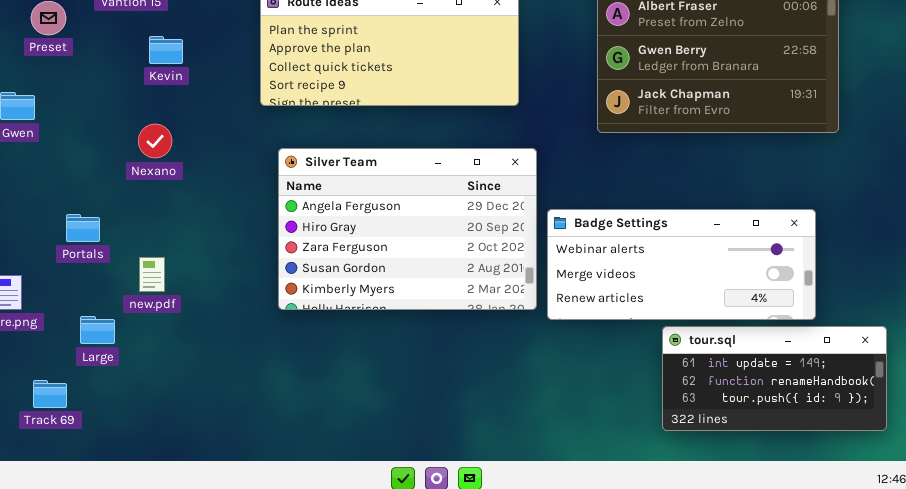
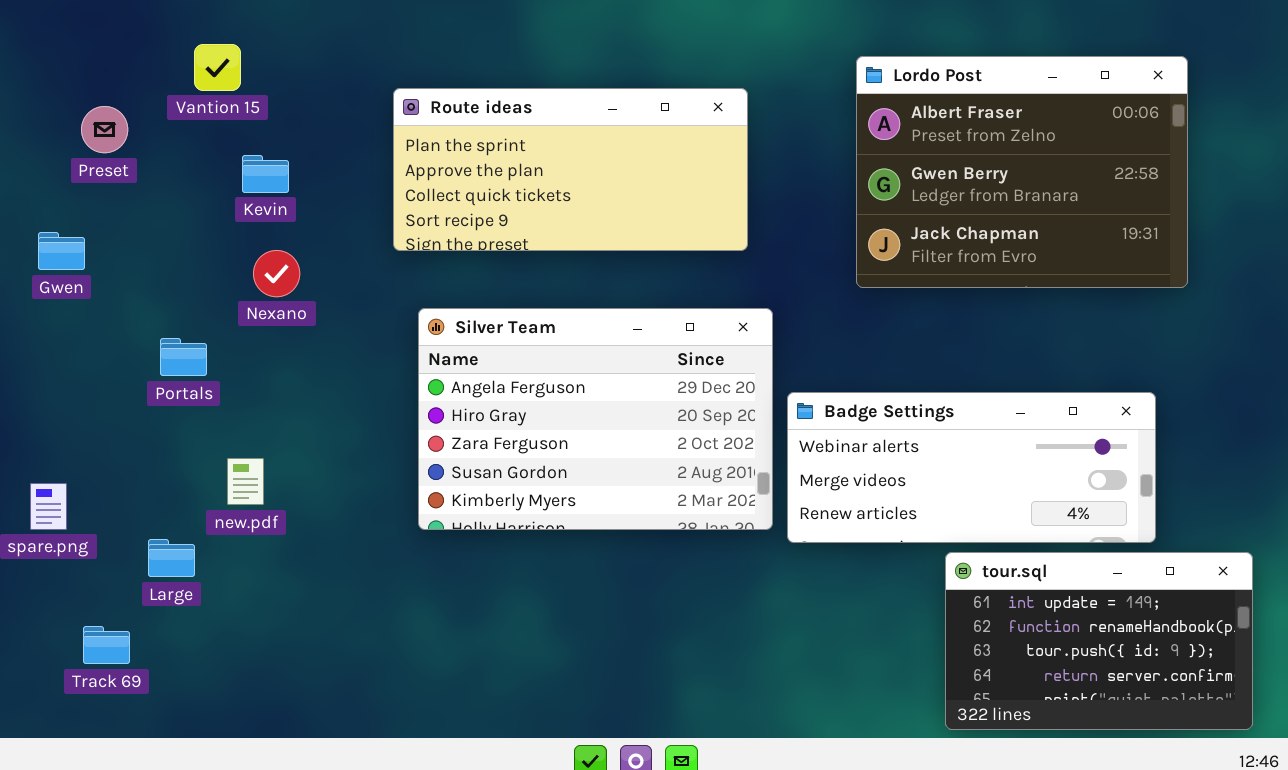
Nexano: [138,124,172,158] -> [253,250,300,297], moved
Portals: [66,214,100,242] -> [160,338,207,376], moved
tour.sql: [662,326,887,431] -> [945,552,1253,730], resized

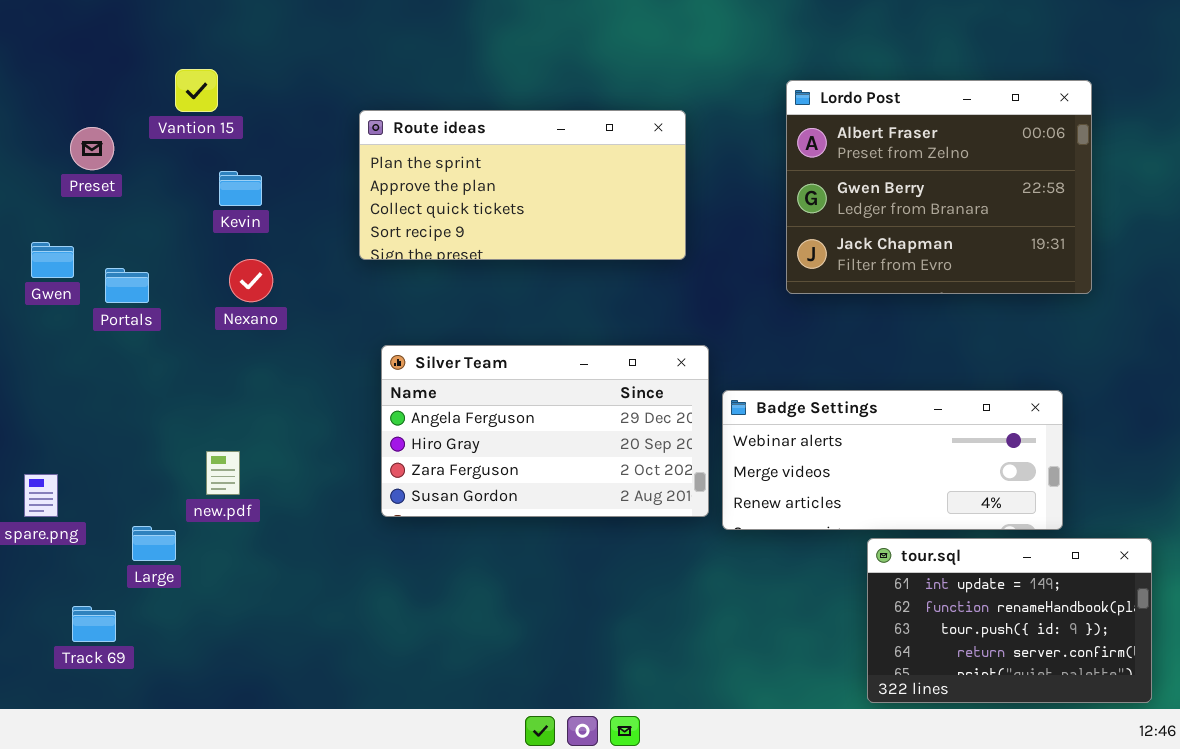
Silver Team: [418,308,773,530] -> [381,345,709,517], resized
Portals: [160,338,207,376] -> [105,268,149,303], moved

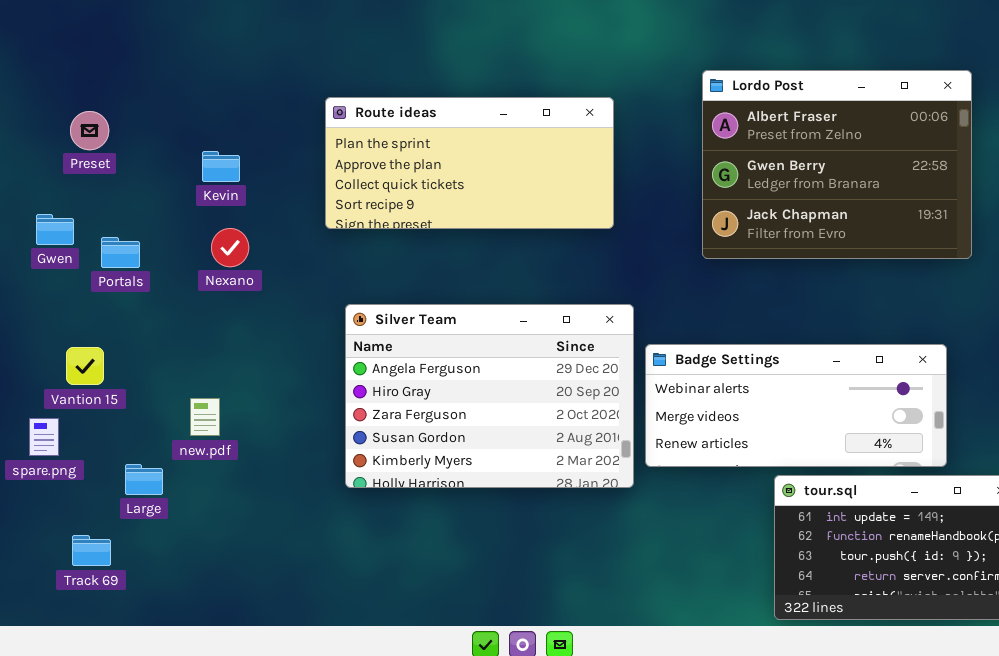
Vantion 15: [175,69,218,112] -> [66,347,104,385], moved
Silver Team: [381,345,709,517] -> [345,304,634,488], resized

